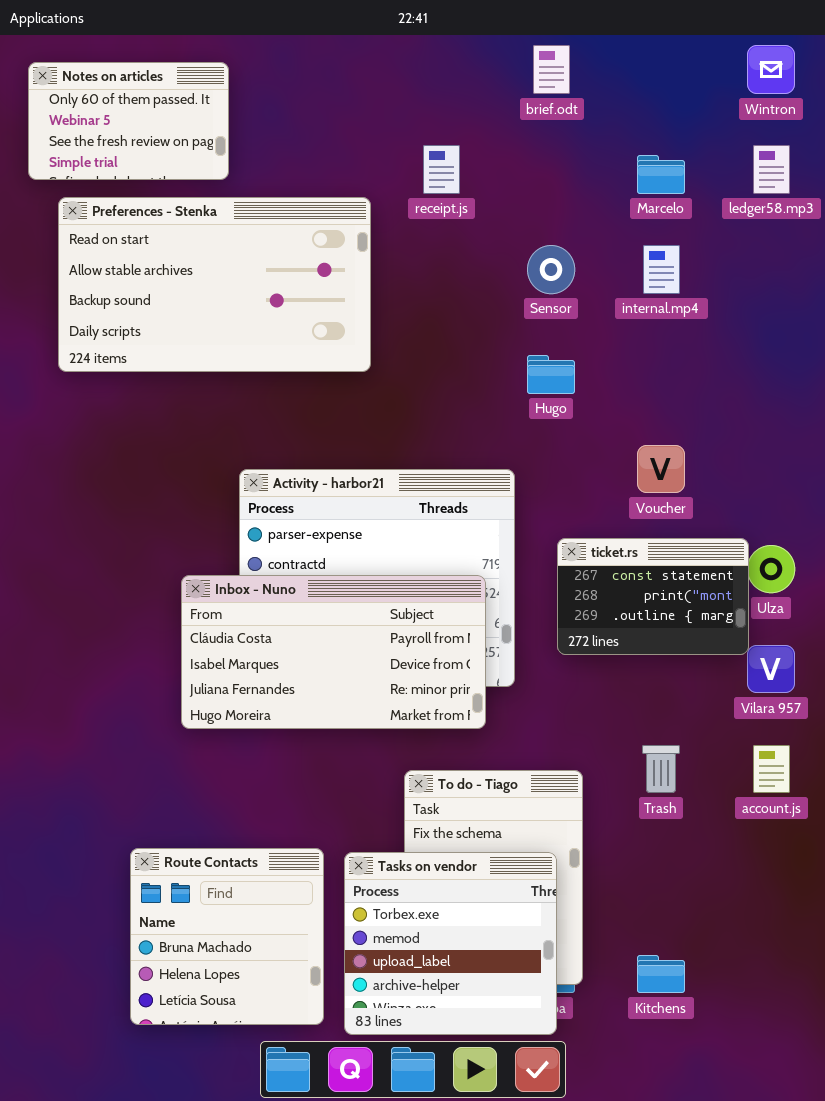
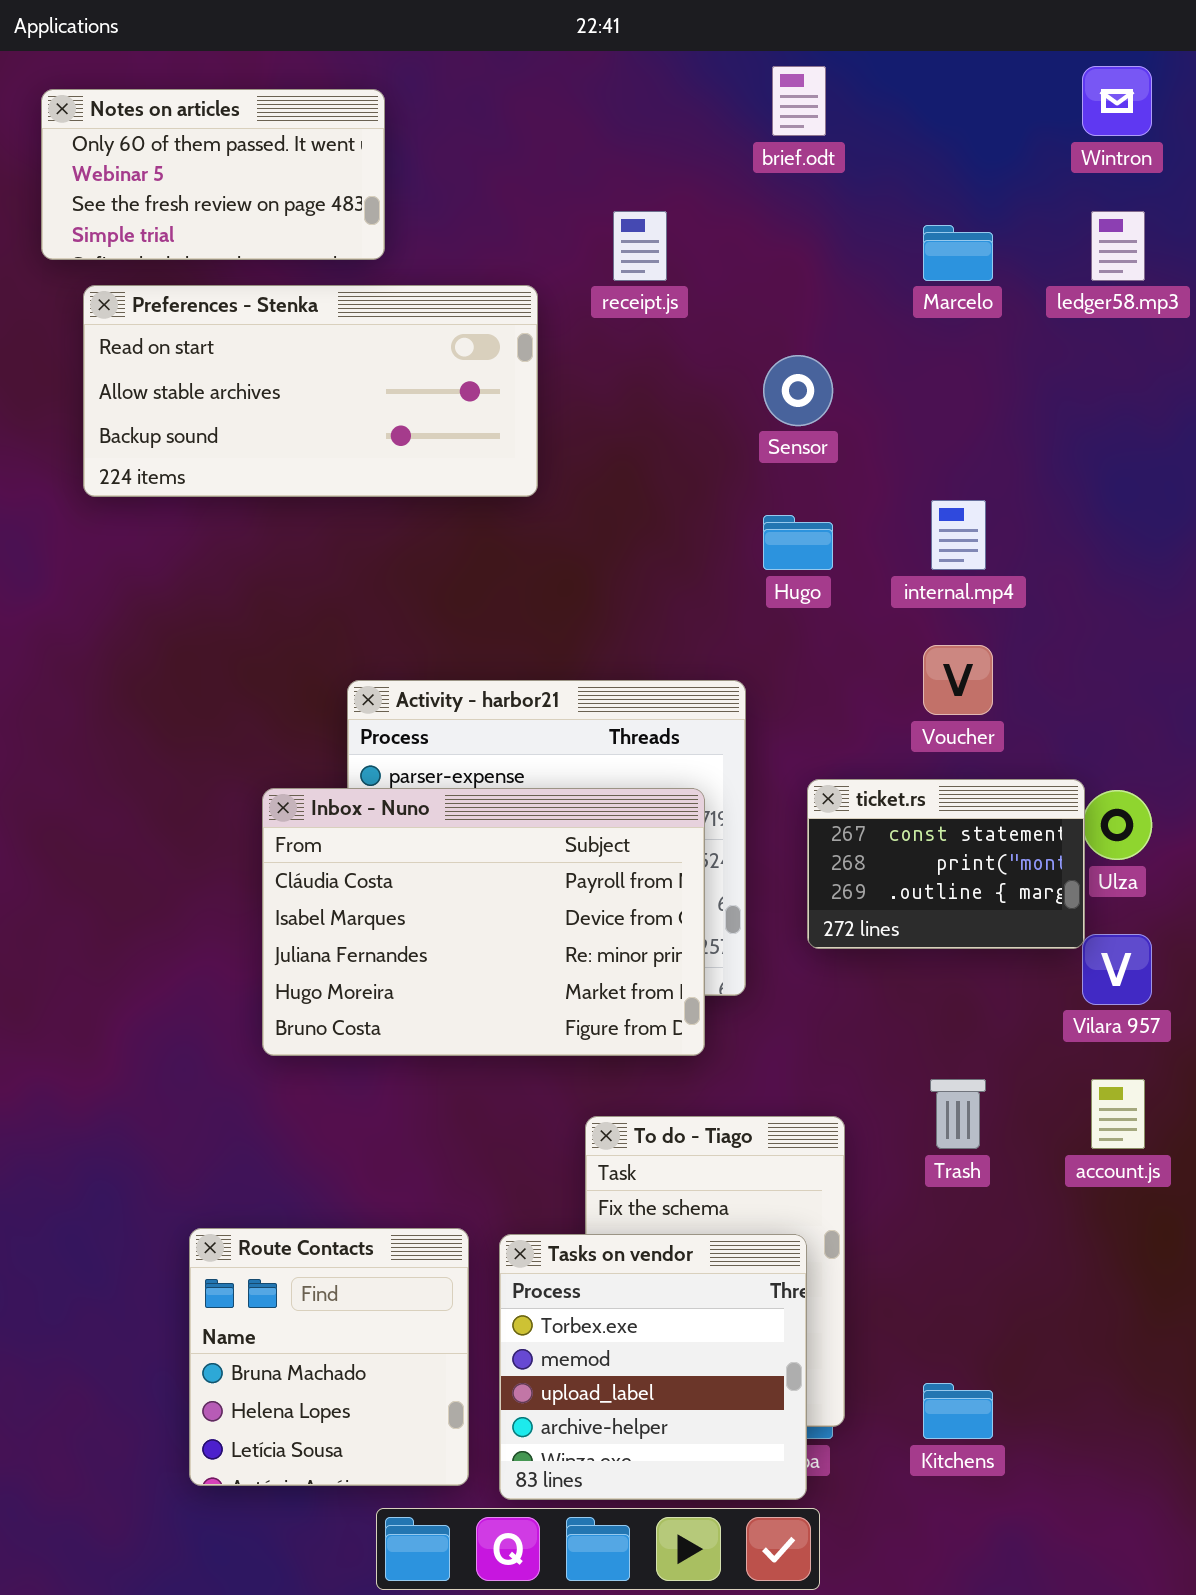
Notes on articles: [28,62,229,180] -> [41,89,385,260], resized
Preferences - Stenka: [58,197,371,372] -> [83,285,538,497], resized
internal.mp4: [643,245,680,294] -> [931,500,986,570], moved
Inbox - Nuno: [181,575,486,729] -> [262,788,705,1056], resized

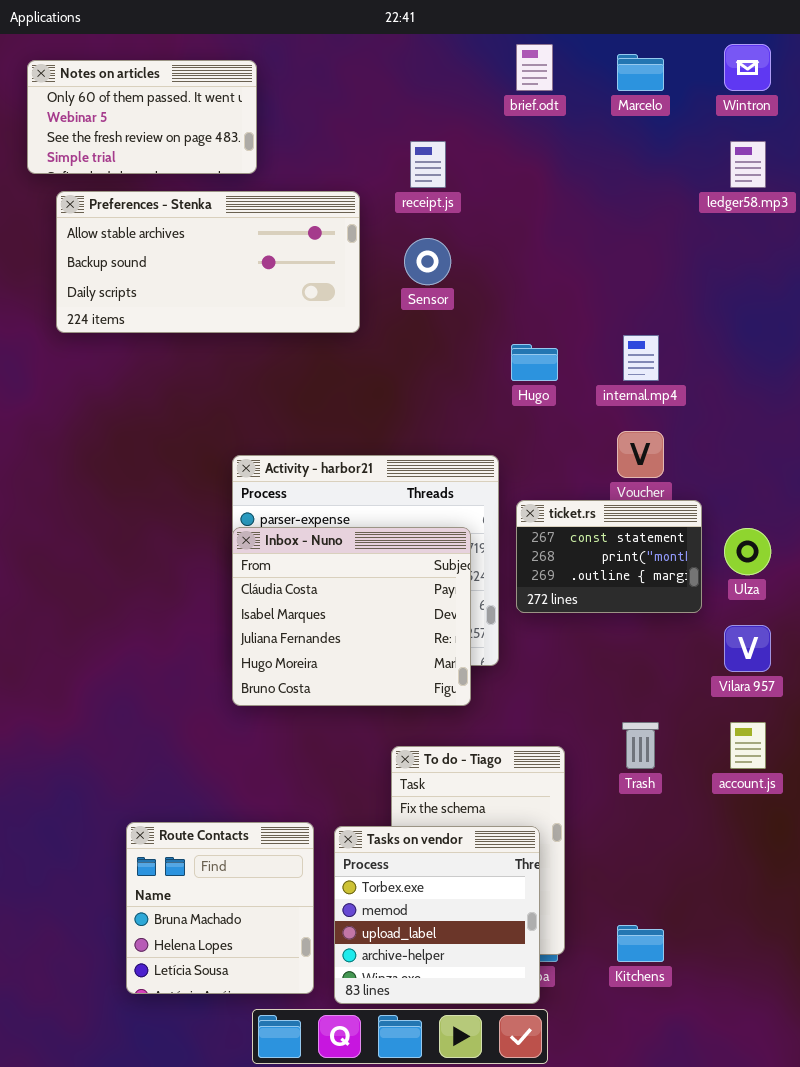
Marcelo: [923,225,993,281] -> [617,54,664,91], moved
Preferences - Stenka: [83,285,538,497] -> [56,191,360,333], scrolled down 1 row
Sensor: [763,355,833,426] -> [404,238,451,285], moved
ticket.rs: [807,779,1085,949] -> [516,500,702,613], moved
Inbox - Nuno: [262,788,705,1056] -> [232,527,471,706], resized

